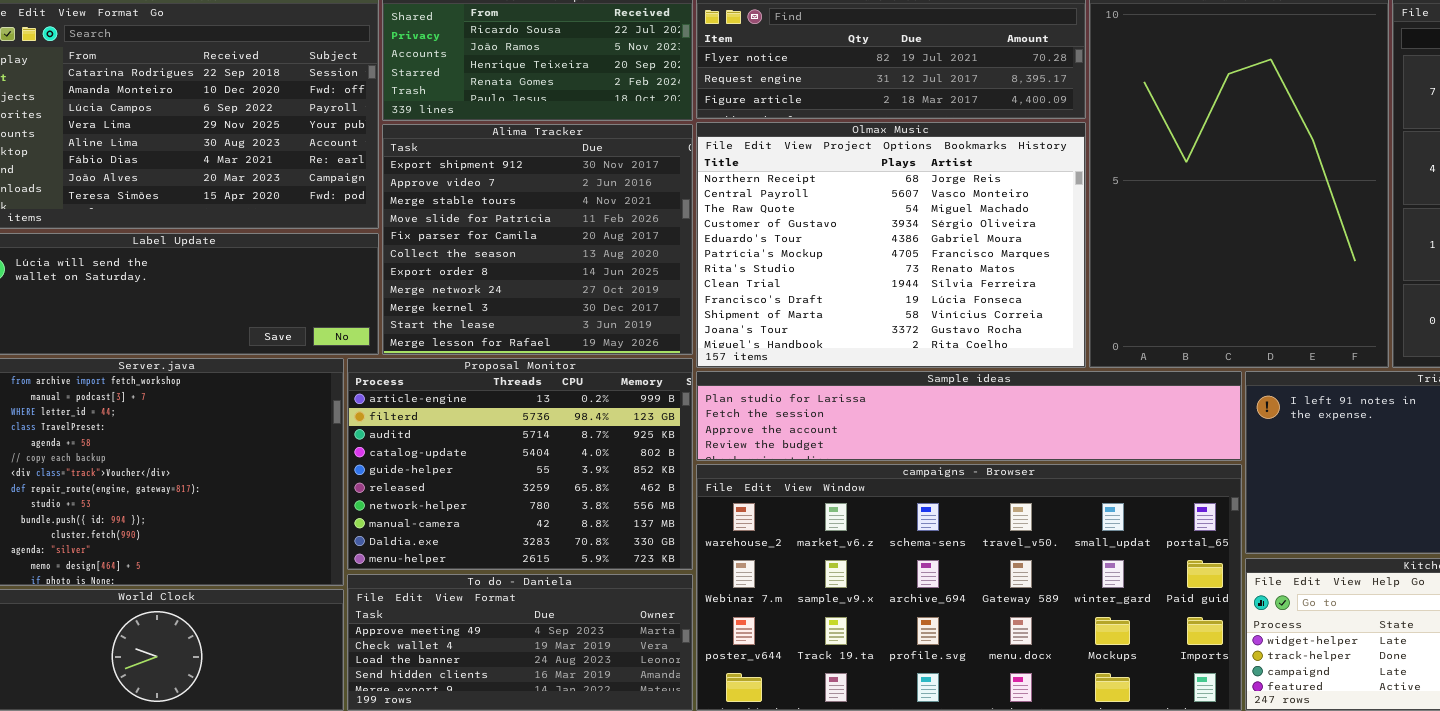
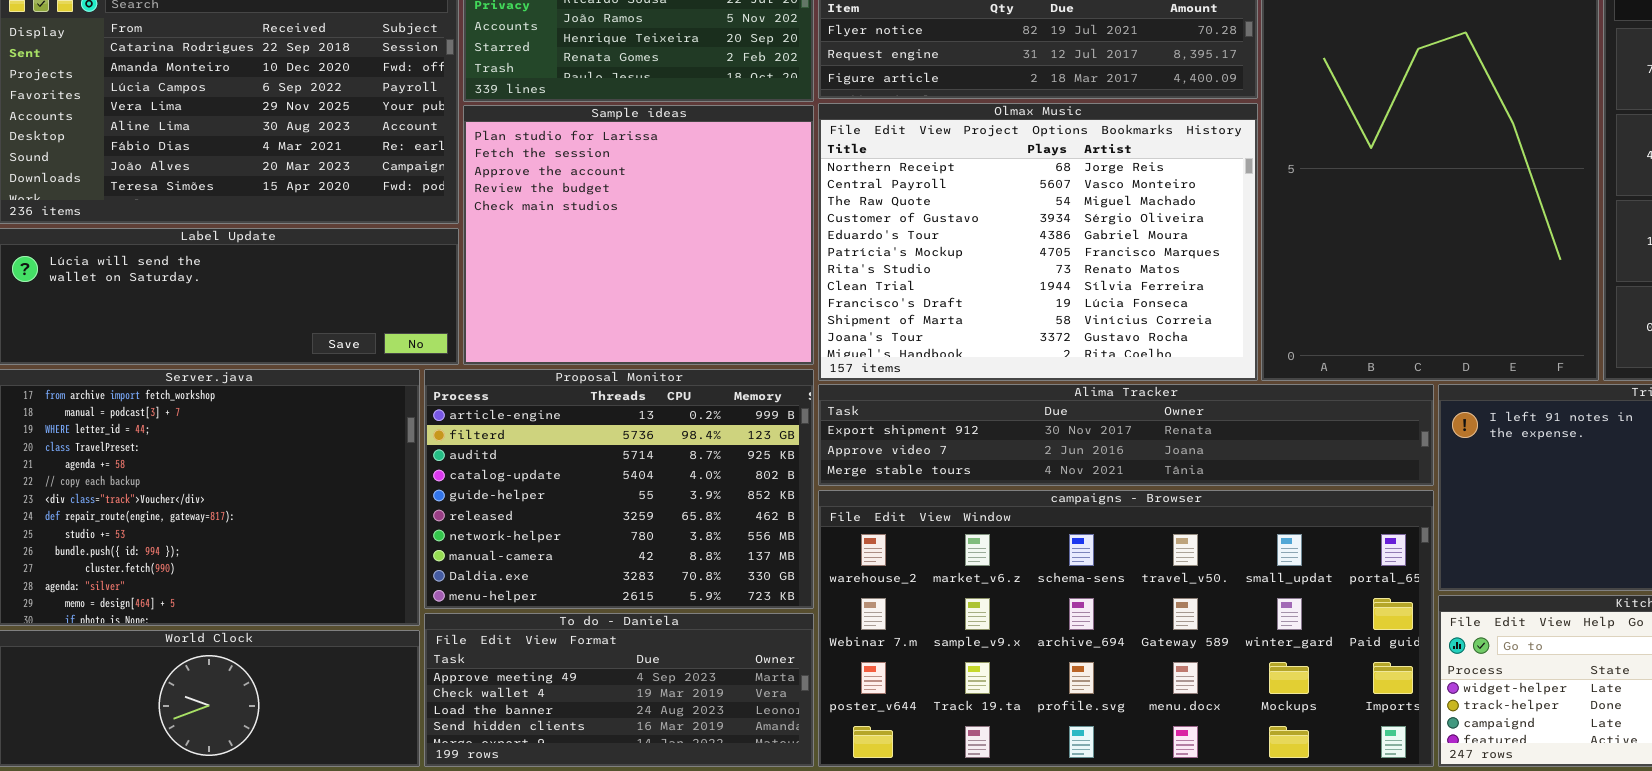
Alima Tracker: [382,124,693,355] -> [818,384,1434,486], moved, resized
Sample ideas: [696,371,1242,461] -> [463,105,814,365], moved, resized

